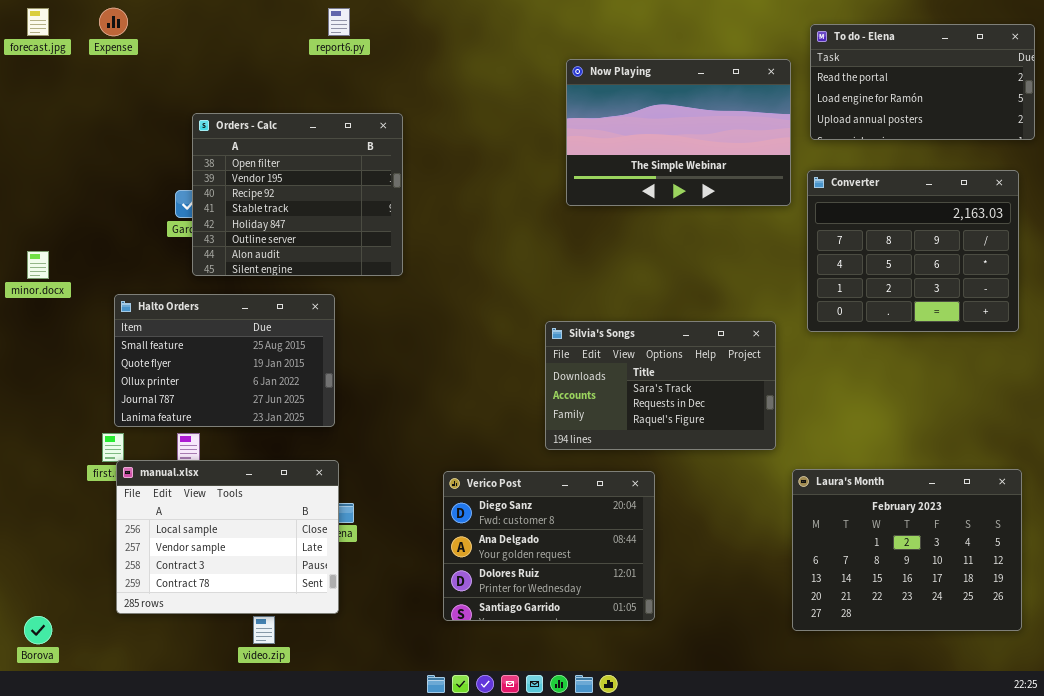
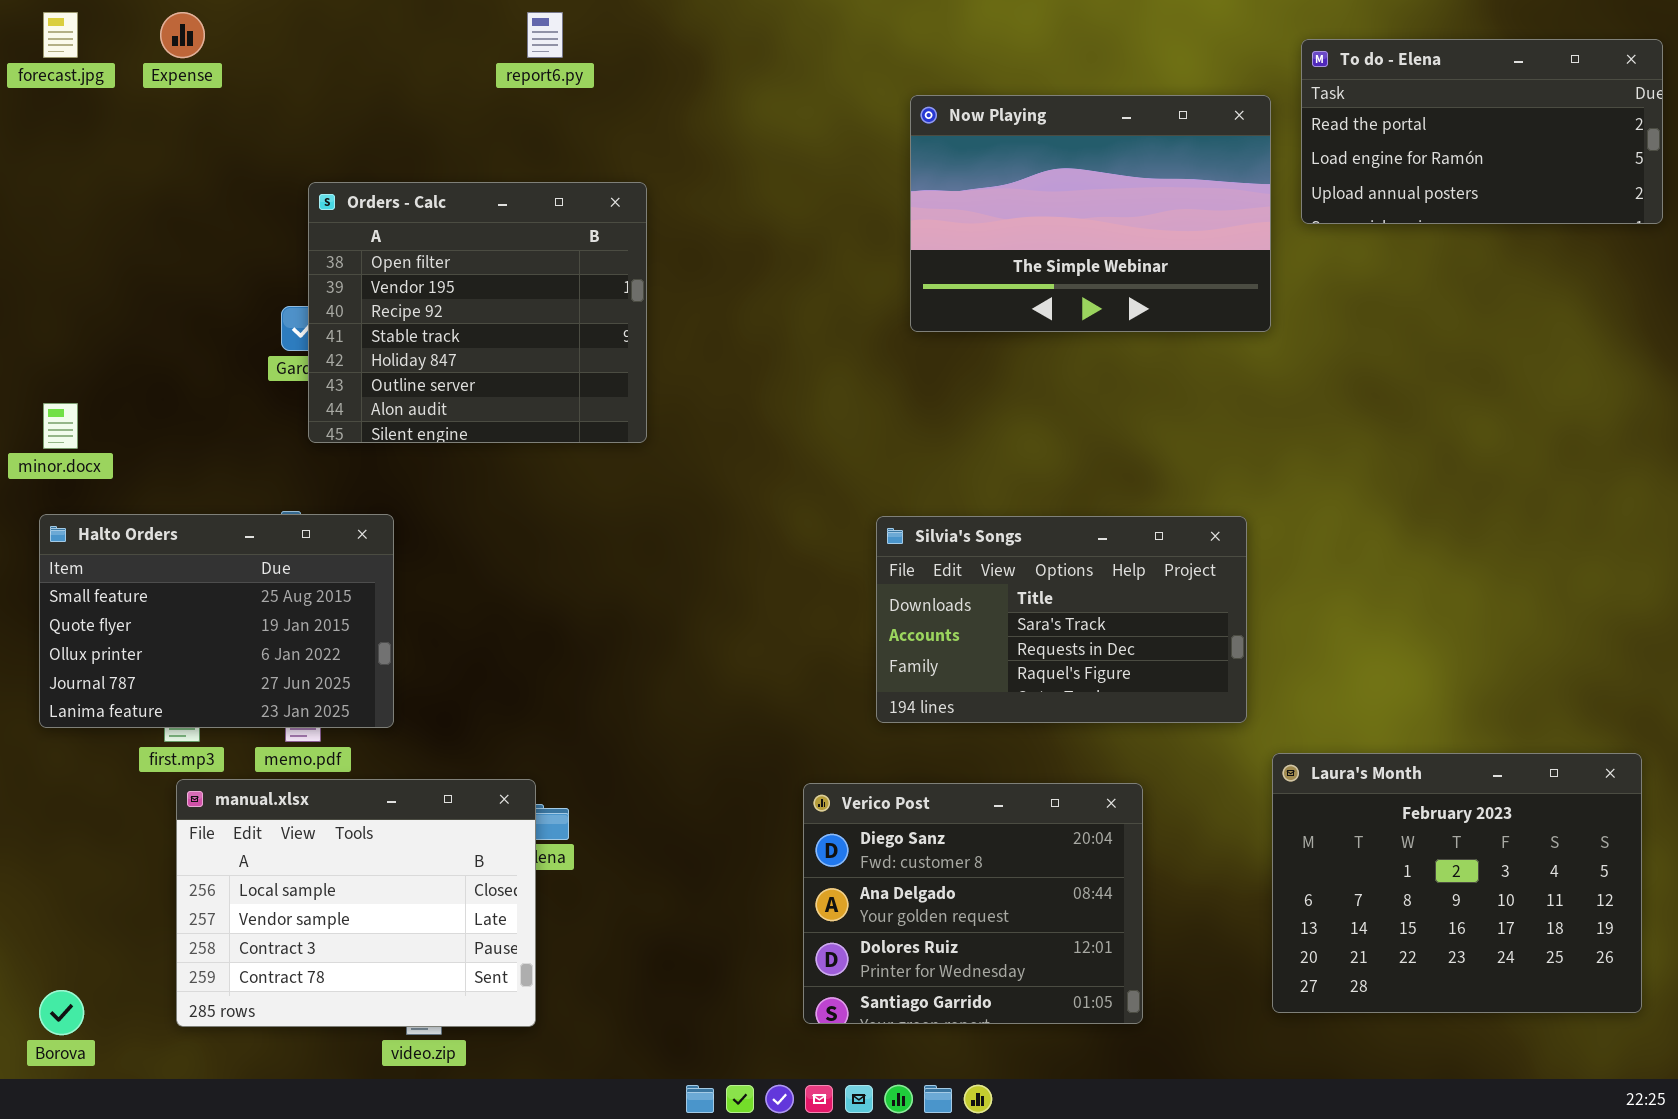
Converter: [807,170,1019,332] -> none, closed
Halto Orders: [114,294,335,427] -> [39,514,394,728], moved
manual.xlsx: [116,460,339,614] -> [176,779,536,1027], moved
Verico Post: [443,471,655,621] -> [803,783,1143,1024], moved

